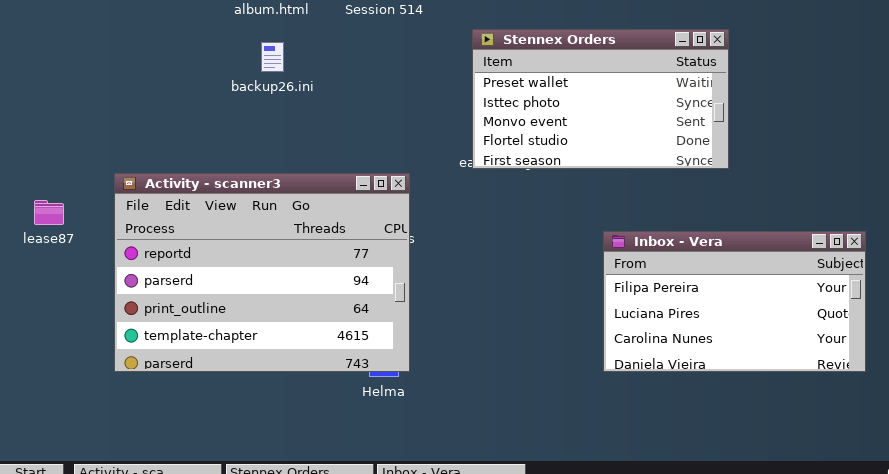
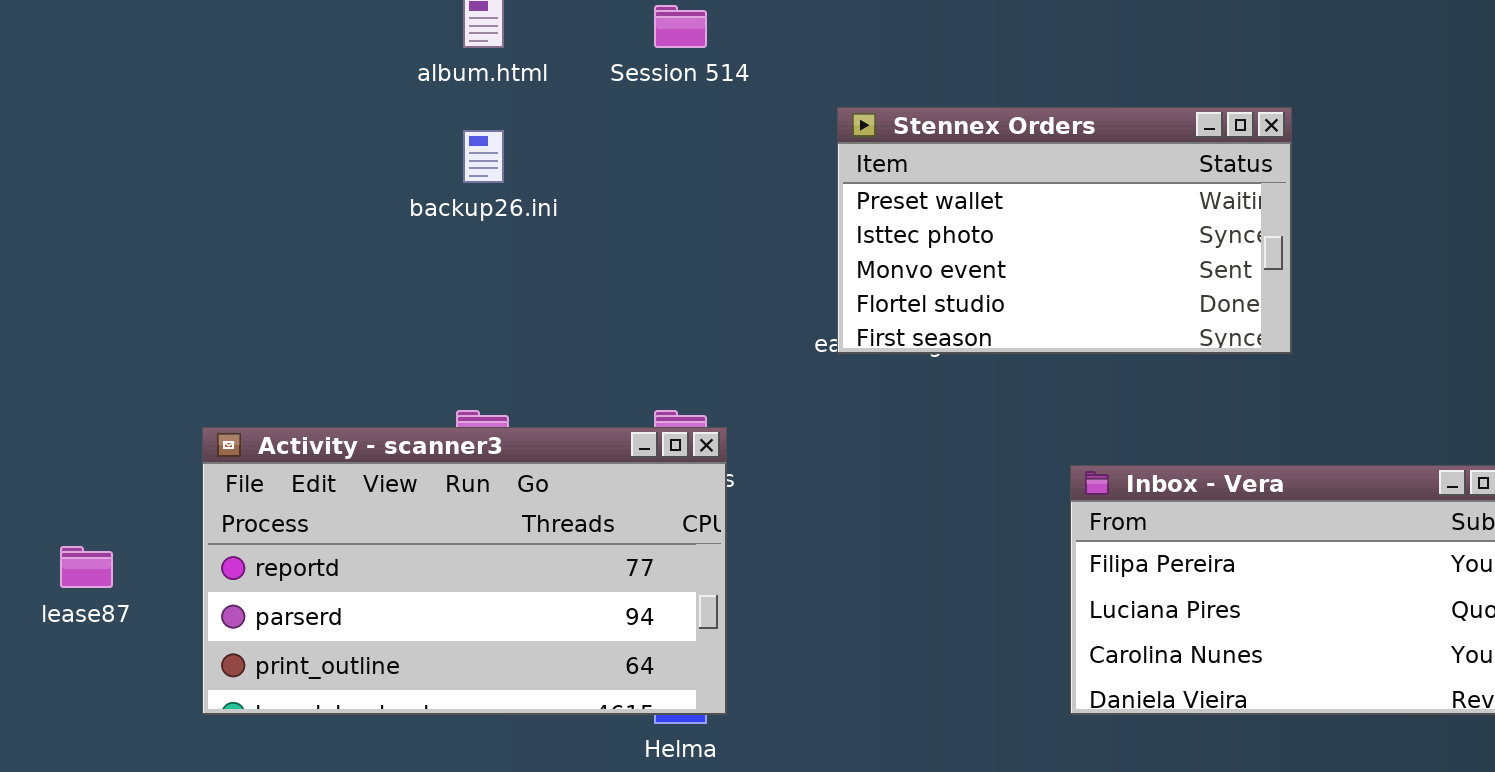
Activity - scanner3: [114,173,410,372] -> [202,427,727,715], resized
lease87: [34,200,64,225] -> [60,546,113,588], moved

